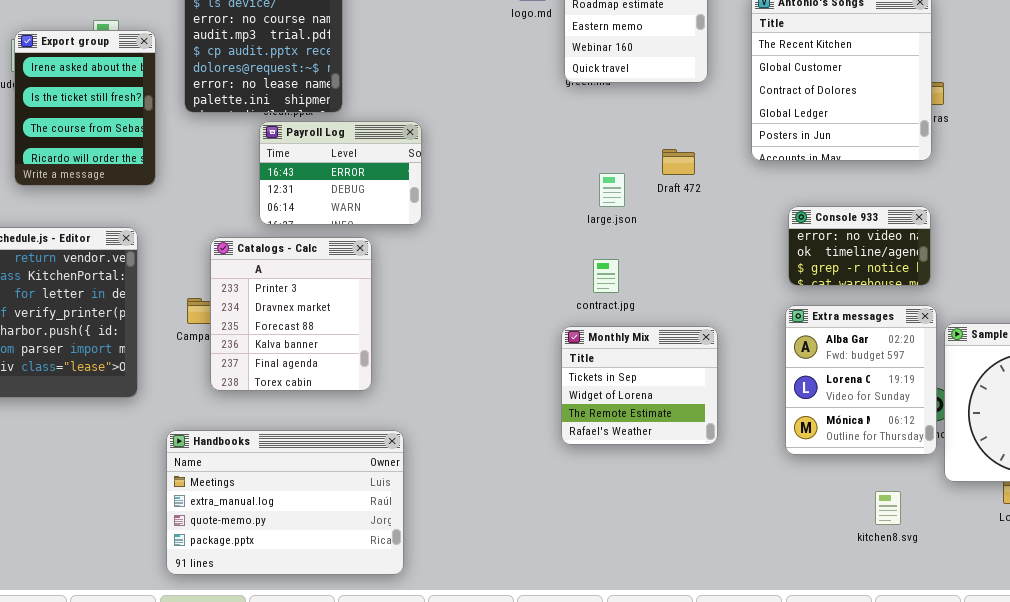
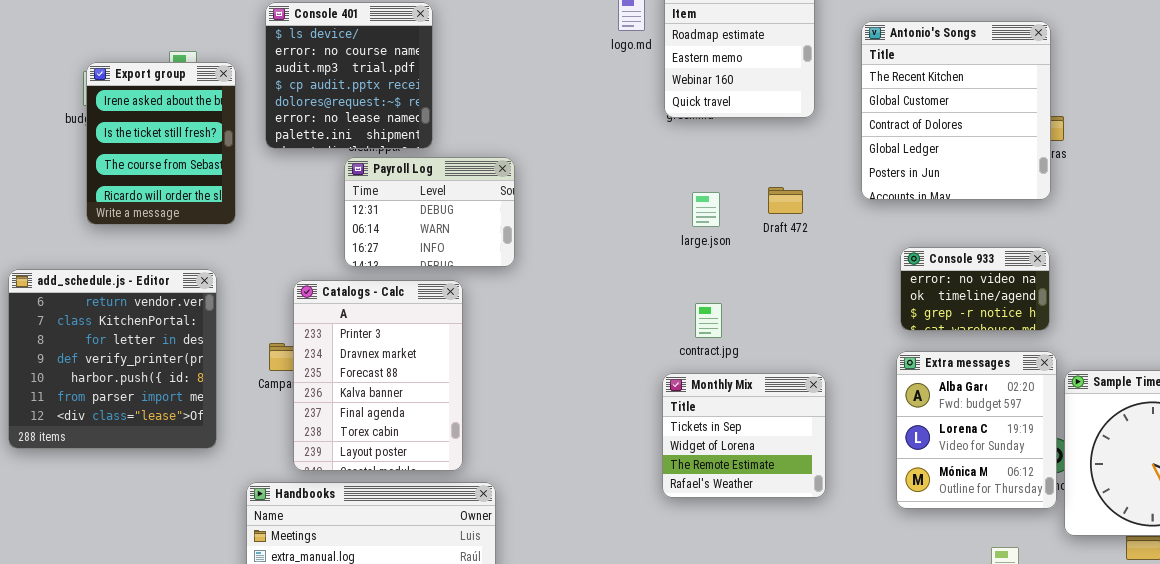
Payroll Log: [259,121,422,225] -> [344,157,515,267], scrolled down 1 row
large.json: [599,173,625,207] -> [692,192,720,227], moved
Catalogs - Calc: [210,237,372,391] -> [293,280,463,471], resized

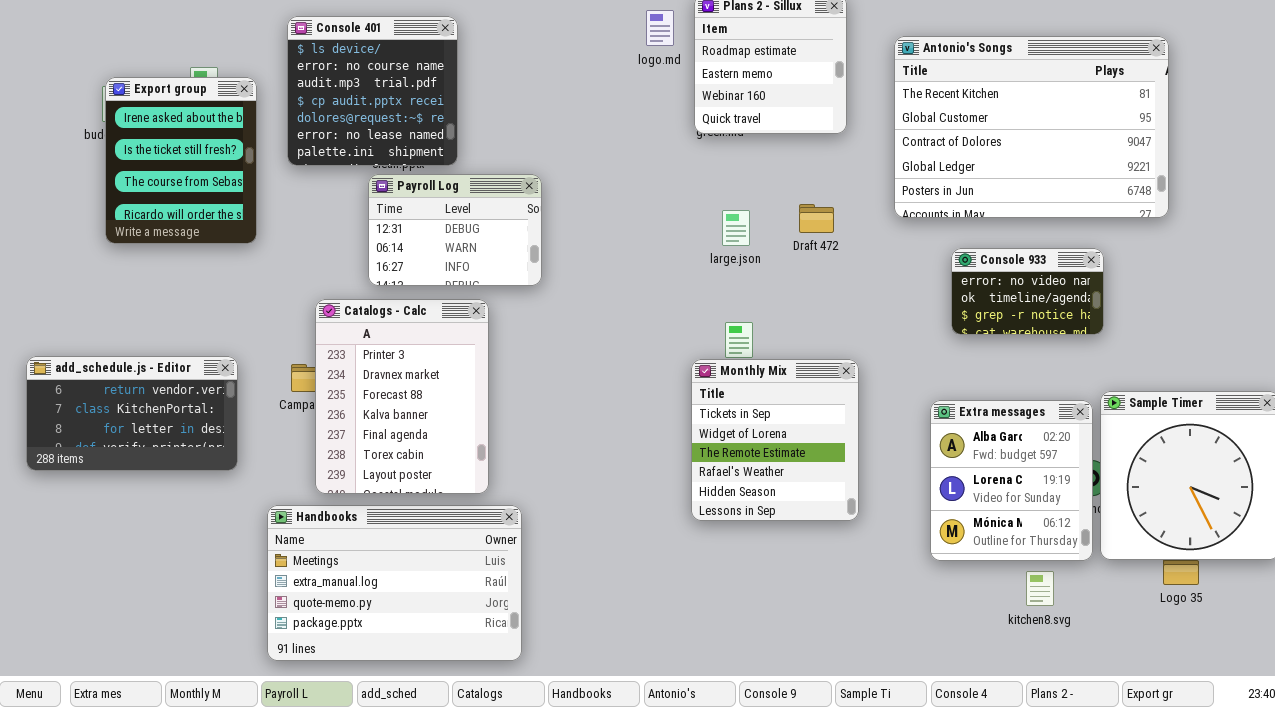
Antonio's Songs: [861,21,1051,200] -> [894,36,1169,218], resized
Console 933: [900,247,1050,331] -> [951,248,1104,335], moved
add_schedule.js - Editor: [8,269,217,449] -> [26,356,238,471], resized
Extra messages: [896,351,1057,509] -> [930,400,1093,561], moved
Monthly Mix: [662,373,826,498] -> [691,359,859,521], resized

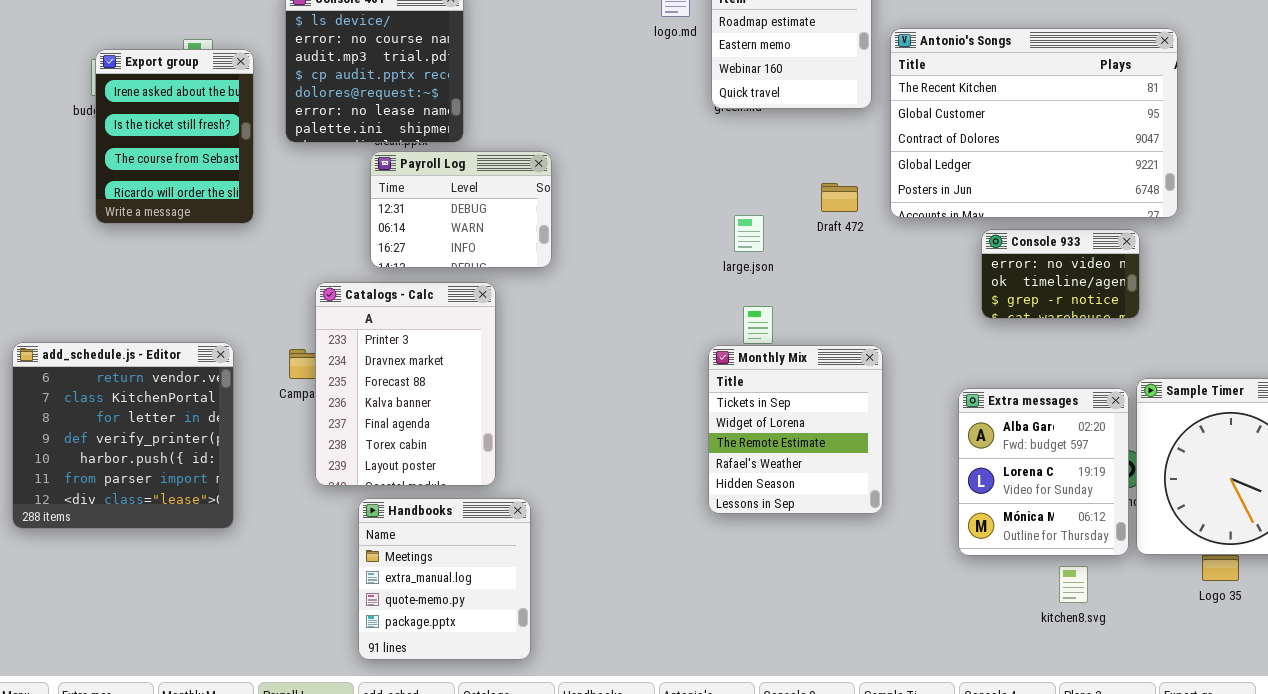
Antonio's Songs: [894,36,1169,218] -> [890,28,1178,218], moved
large.json: [722,210,750,246] -> [734,215,764,252], moved
add_schedule.js - Editor: [26,356,238,471] -> [12,342,234,529], resized
Handbooks: [267,505,522,661] -> [358,498,531,660], resized

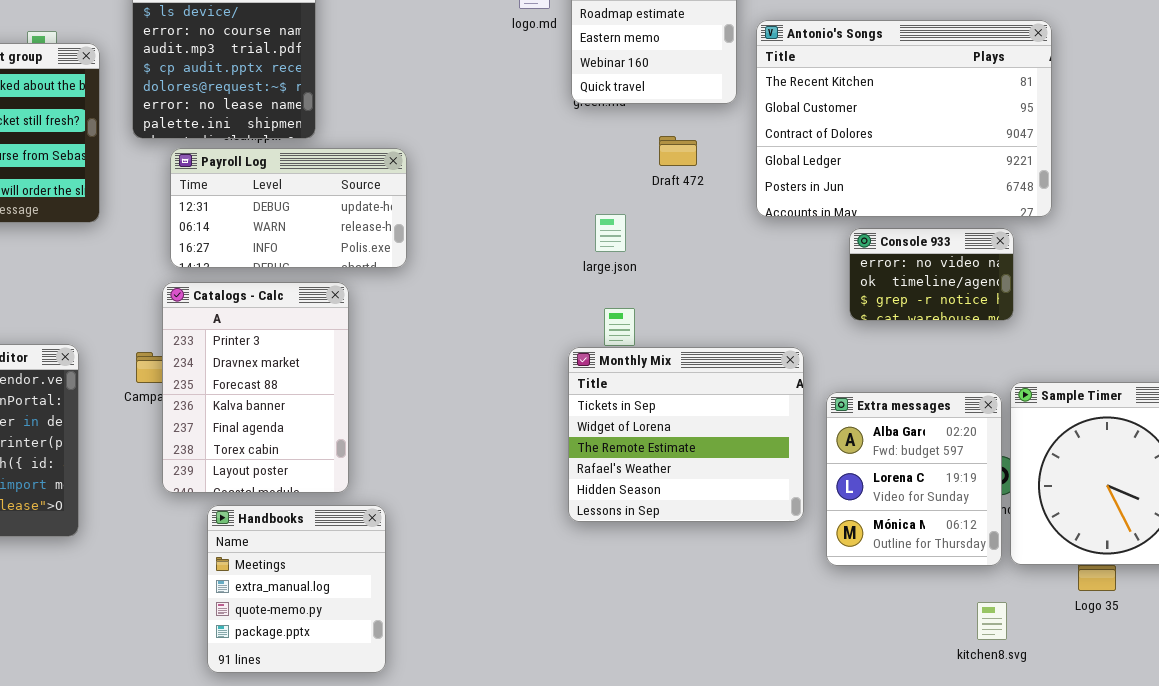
Payroll Log: [370,151,552,268] -> [170,148,407,268], resized
Draft 472: [821,183,858,212] -> [659,136,697,166], moved
Monthly Mix: [708,345,883,514] -> [568,347,804,522], resized
kitchen8.svg: [1059,566,1088,603] -> [977,602,1007,640], moved

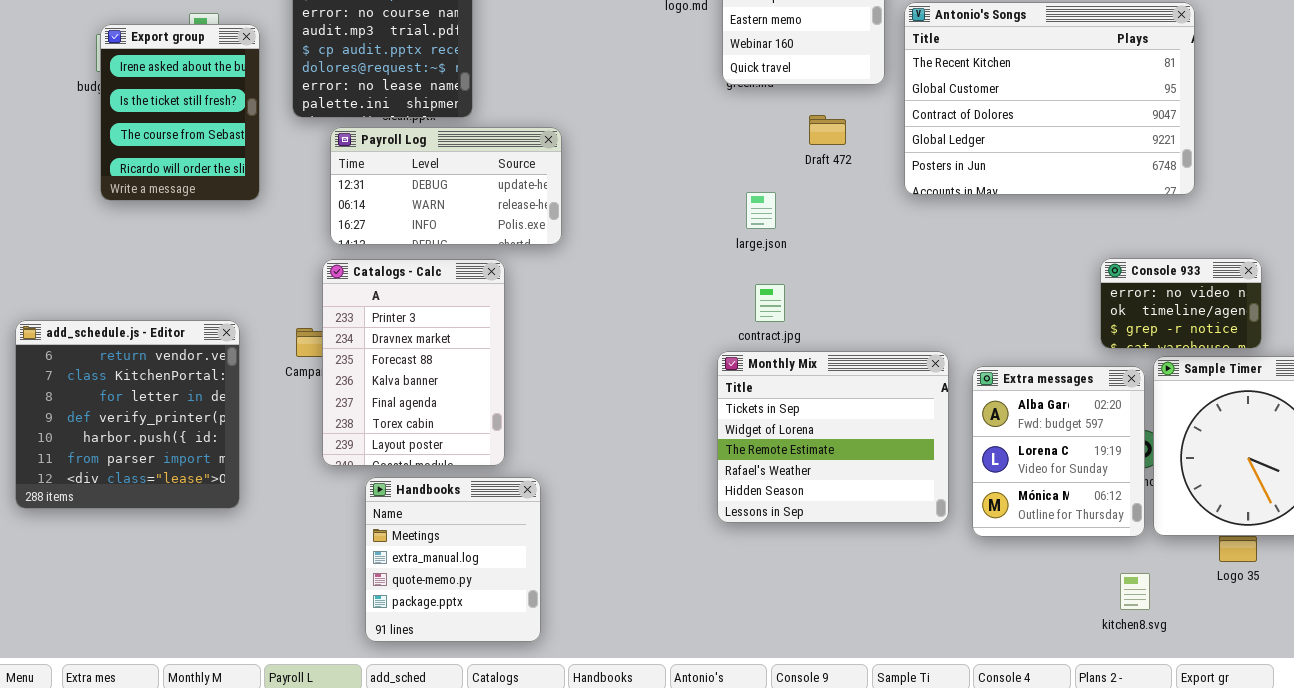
Console 933: [849,228,1014,321] -> [1100,258,1262,349], moved
Monthly Mix: [568,347,804,522] -> [717,351,949,523], moved

